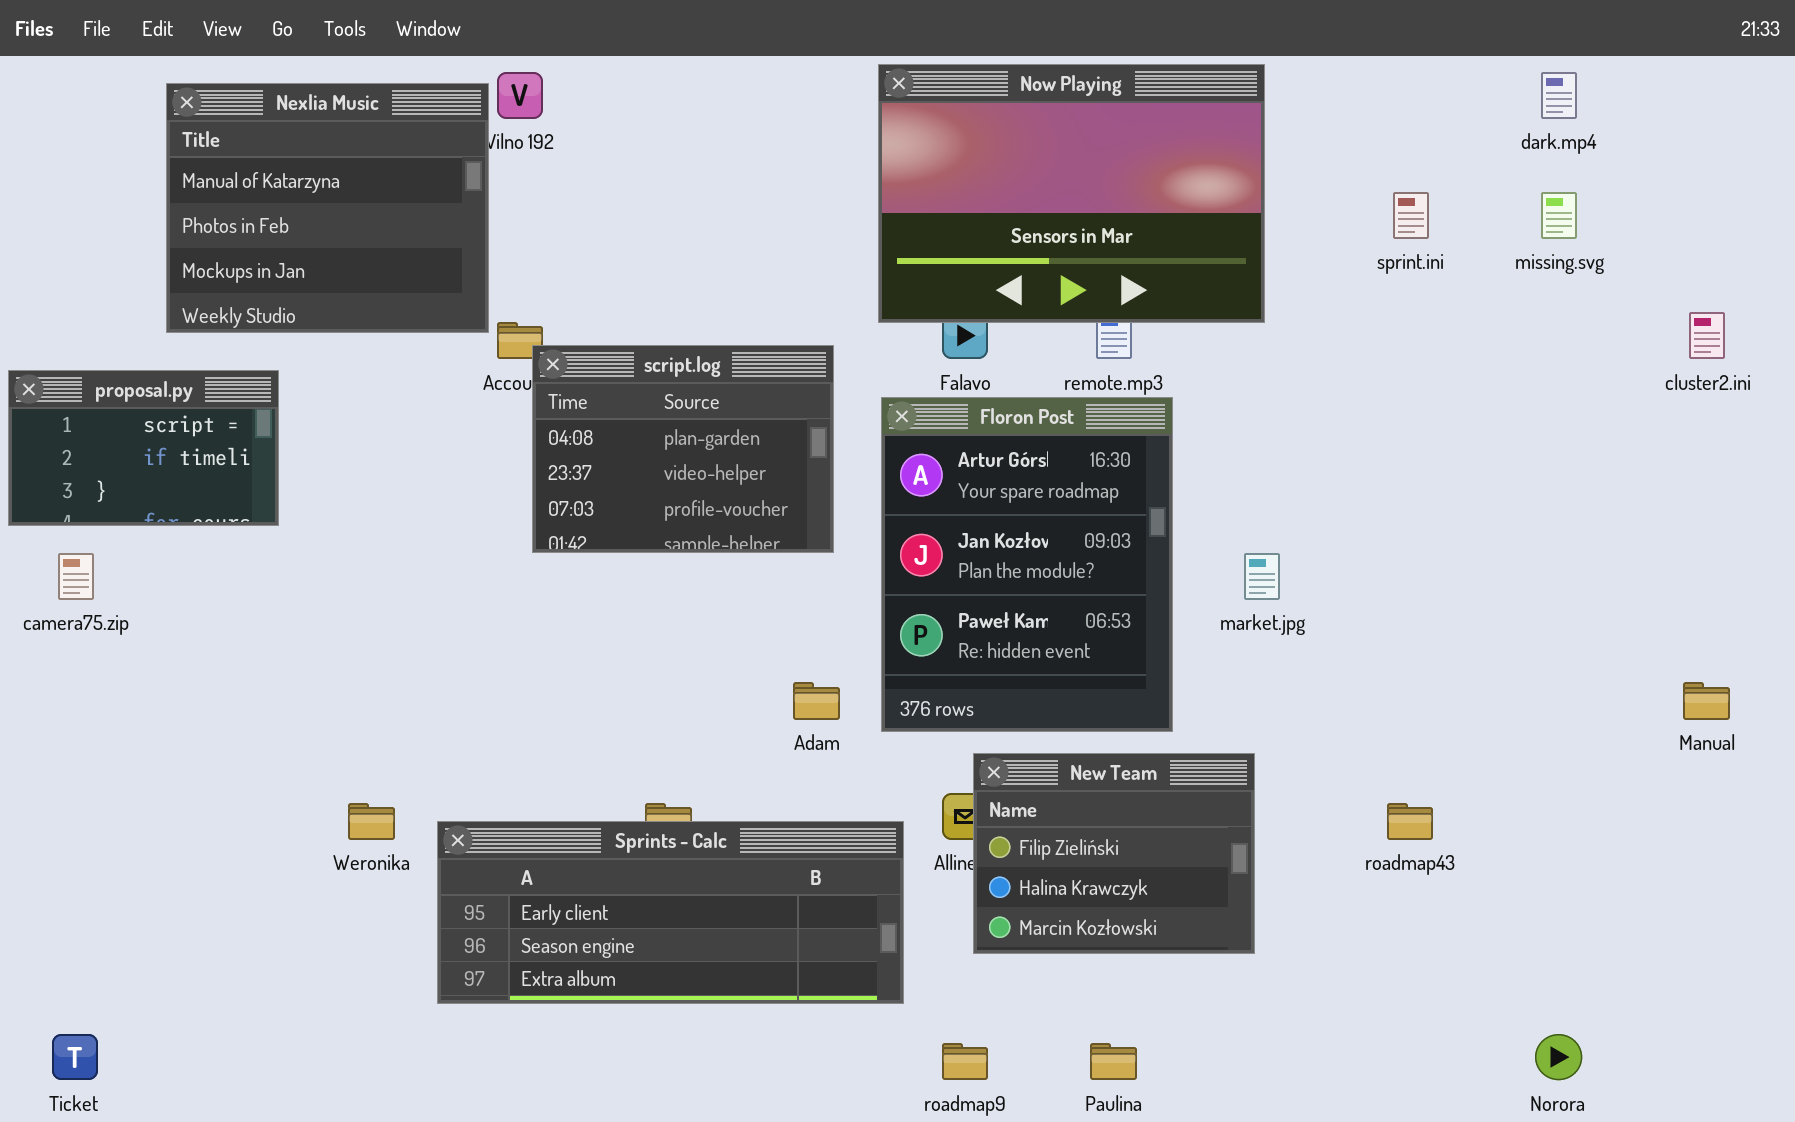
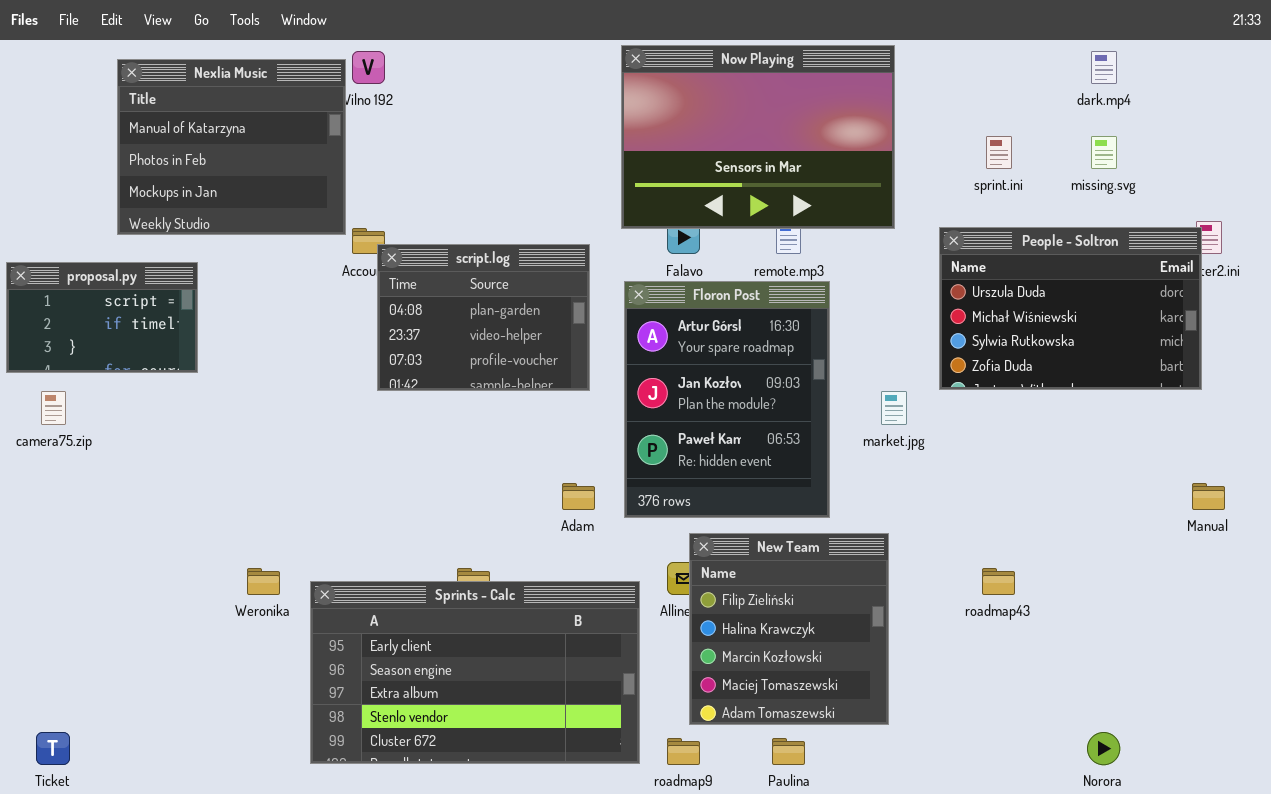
People - Soltron: none -> [939,227,1202,390], opened
New Team: [973,753,1255,954] -> [689,533,889,725], resized
Sprints - Calc: [437,821,904,1004] -> [310,581,640,764], resized

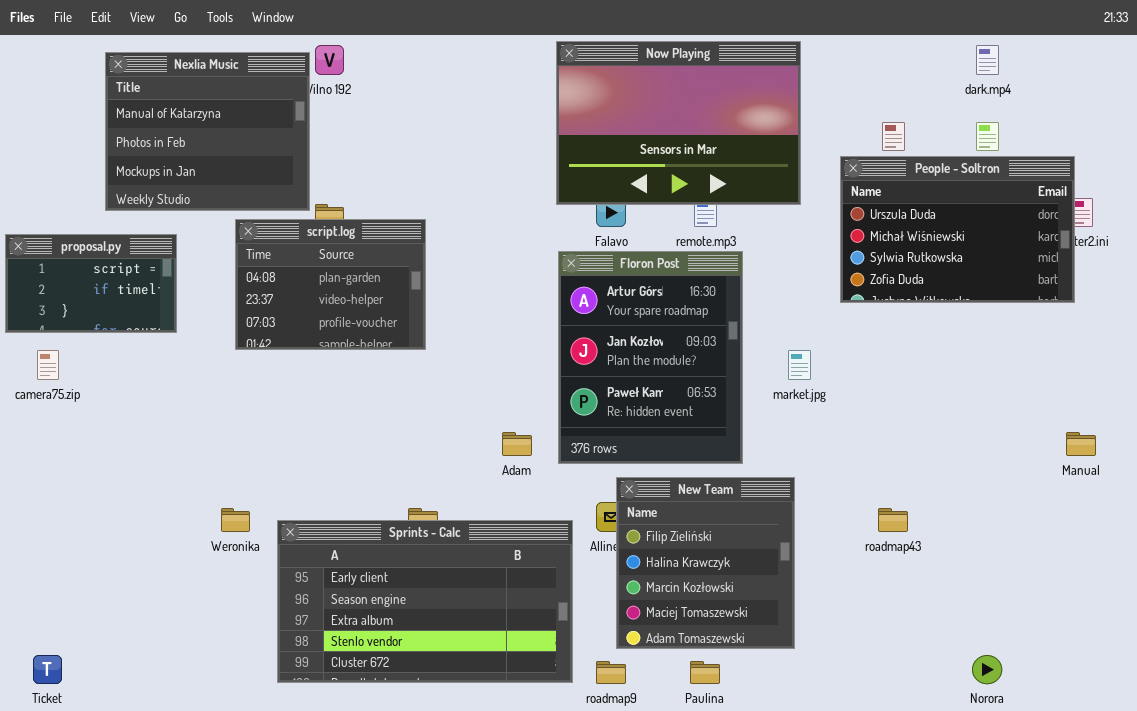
People - Soltron: [939,227,1202,390] -> [840,156,1075,303], moved
script.log: [377,244,590,391] -> [235,219,426,350], moved

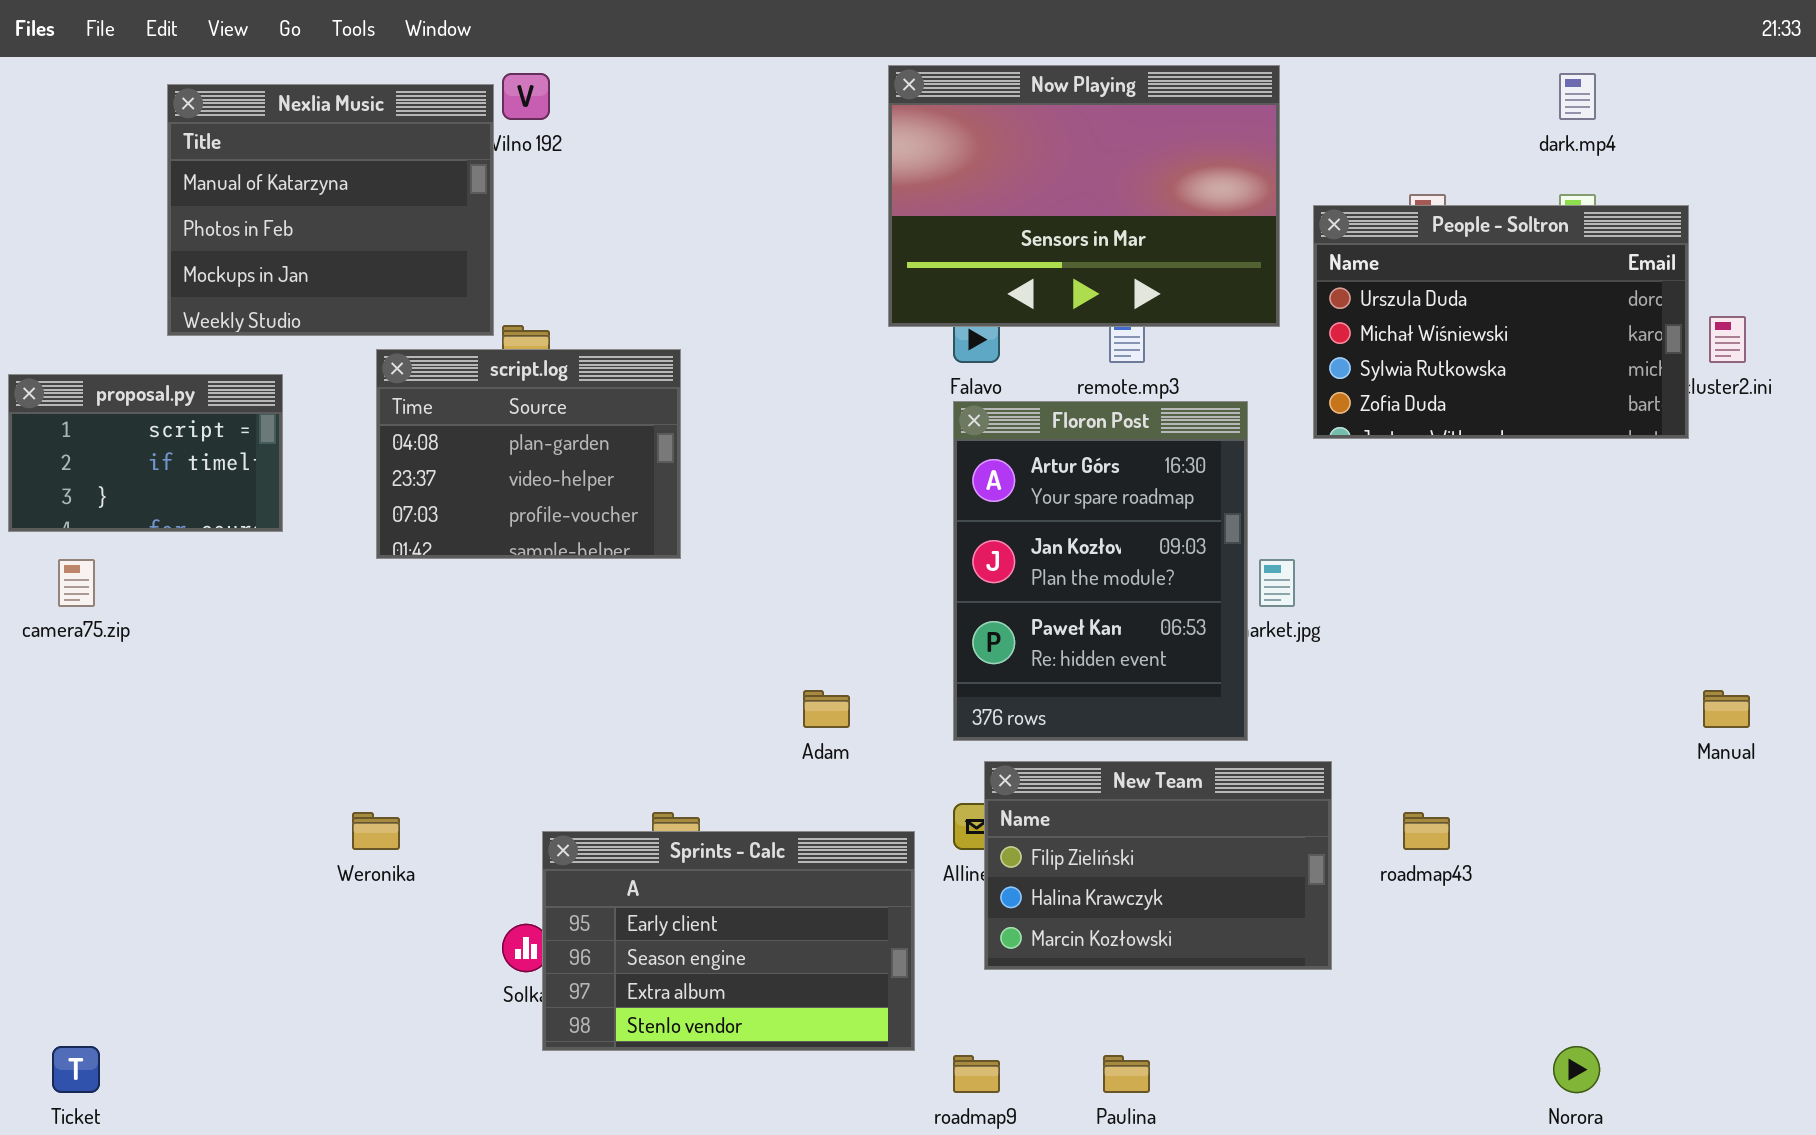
People - Soltron: [840,156,1075,303] -> [1313,205,1689,439], moved
Floron Post: [558,251,743,464] -> [953,401,1248,741], moved
New Team: [616,477,795,649] -> [984,761,1332,970], resized
Sprints - Calc: [277,520,573,683] -> [542,831,915,1051], resized

